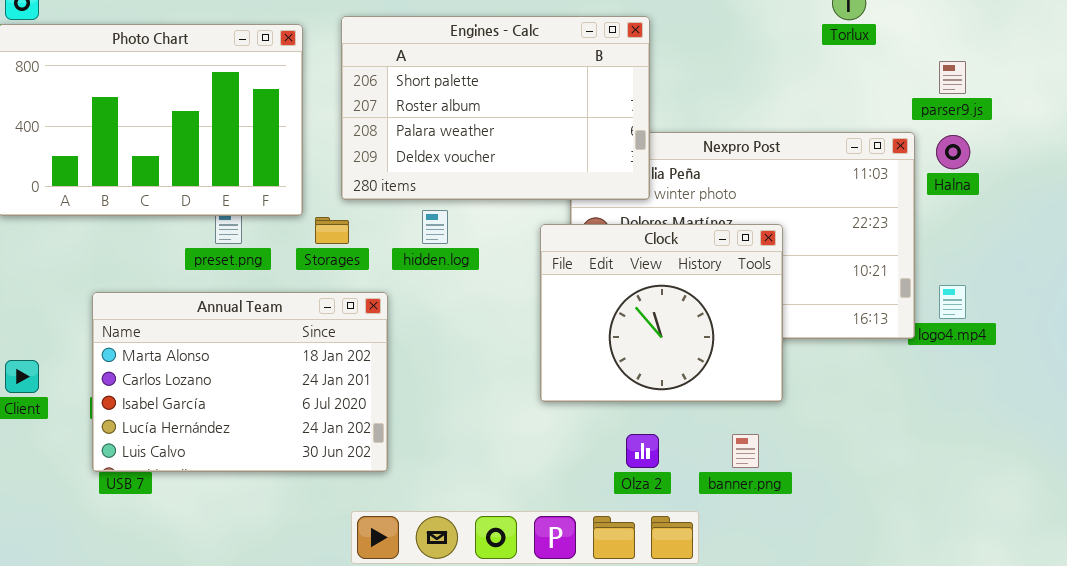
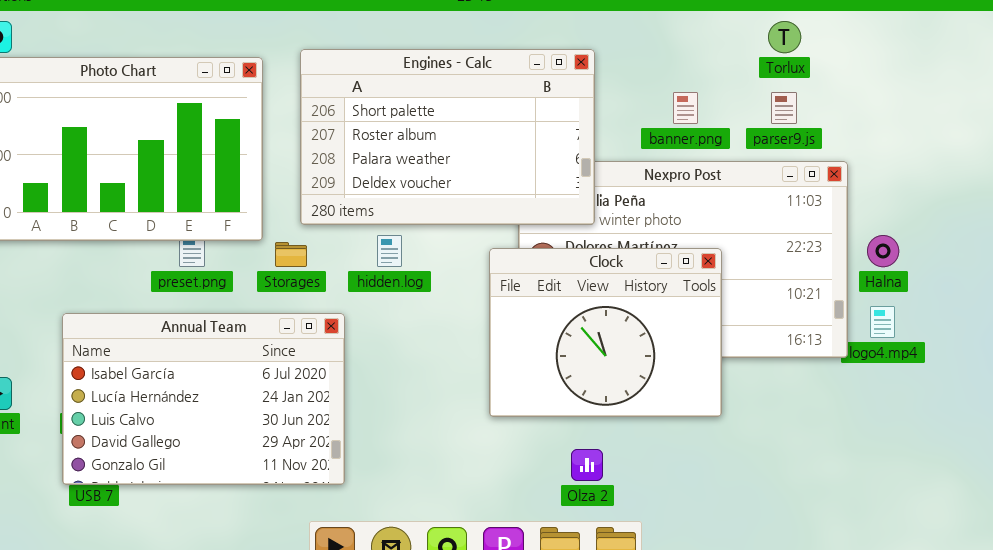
parser9.js: [939,61,966,94] -> [771,92,797,124], moved
Halna: [936,135,970,169] -> [867,235,899,267], moved
Annual Team: [92,292,388,472] -> [62,313,345,485], scrolled down 2 rows
banner.png: [732,434,759,468] -> [673,92,698,124], moved

